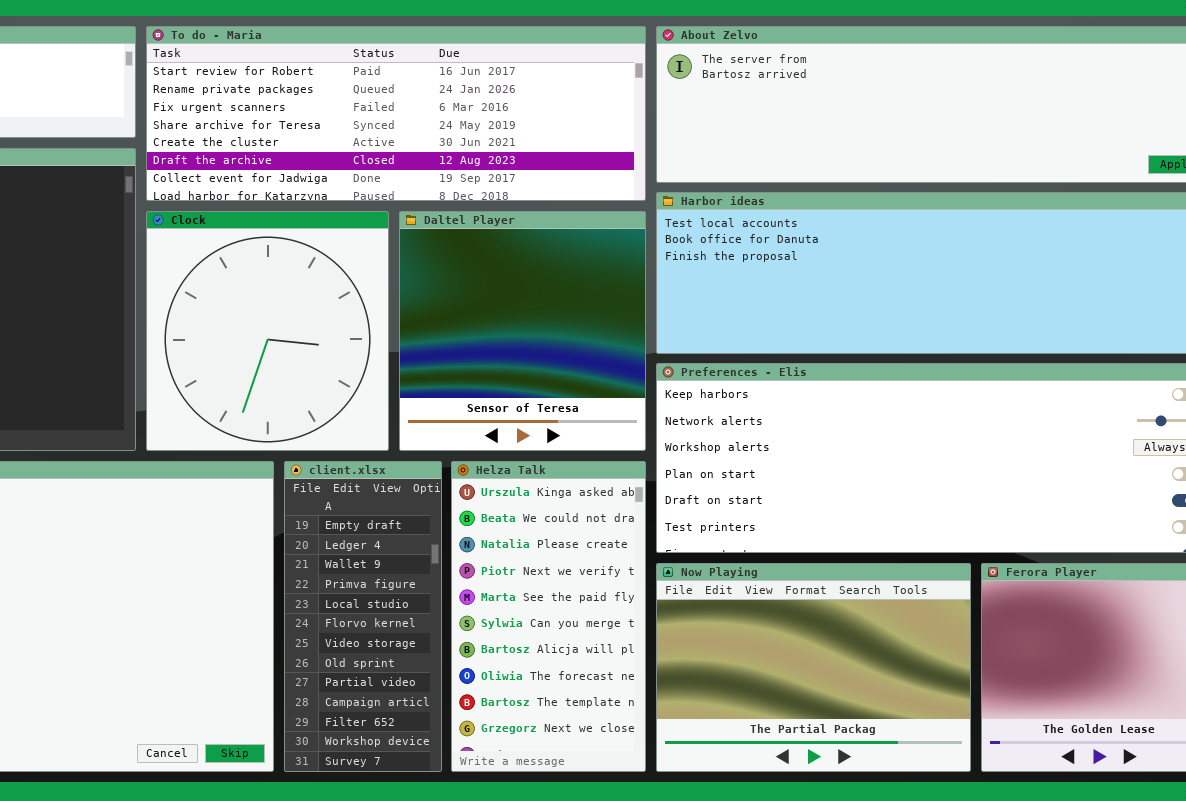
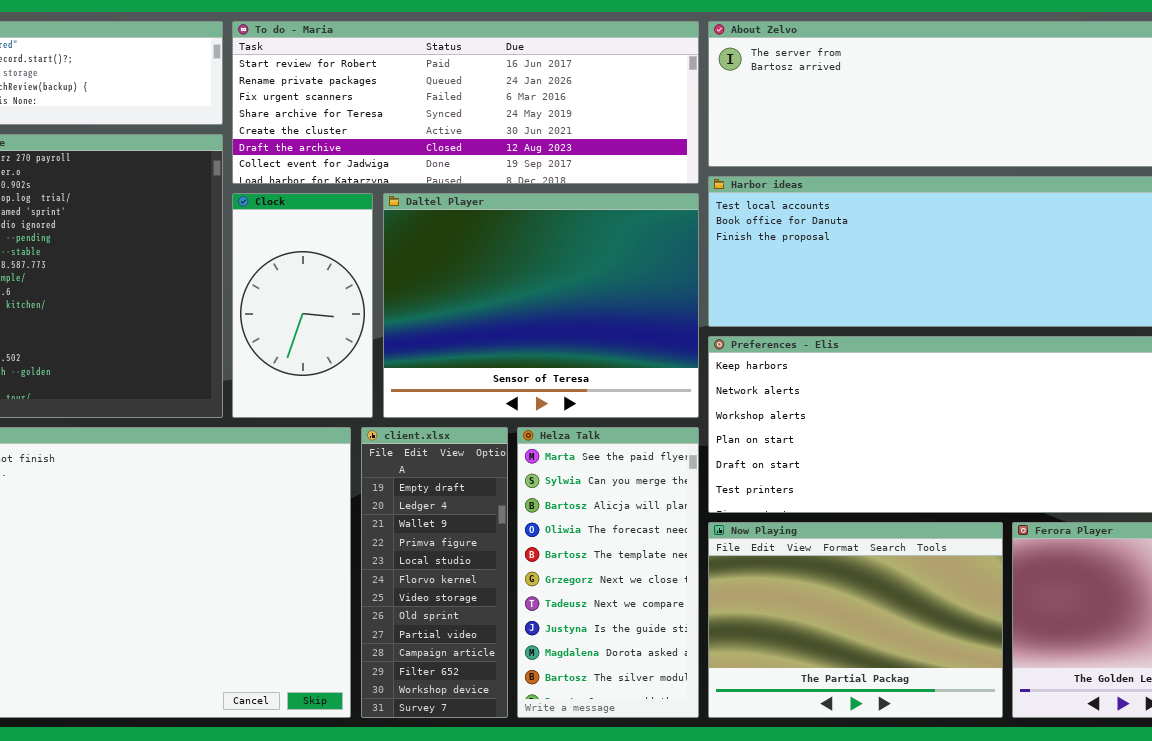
Clock: [146,211,389,451] -> [232,193,373,418], resized
Daltel Player: [399,211,646,451] -> [383,193,699,418], resized
Helza Talk: [451,461,646,772] -> [517,427,699,718], scrolled down 4 rows

